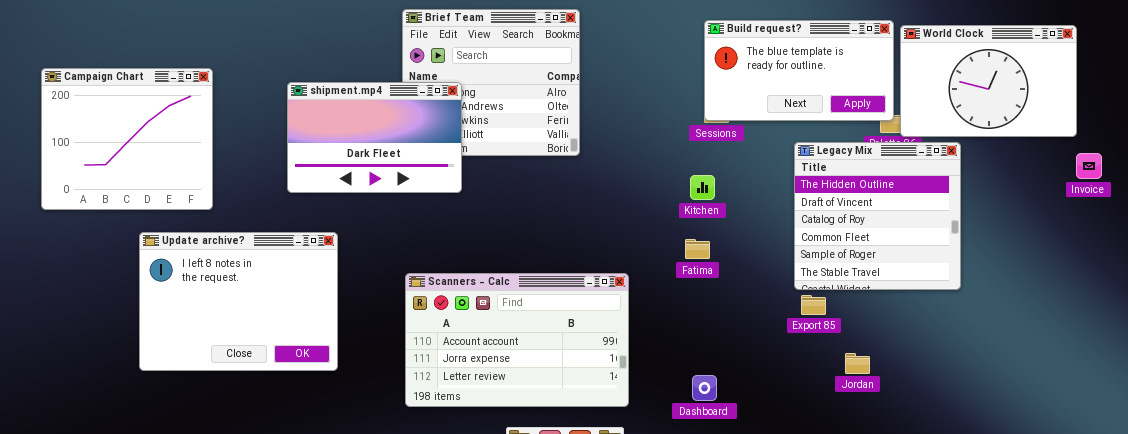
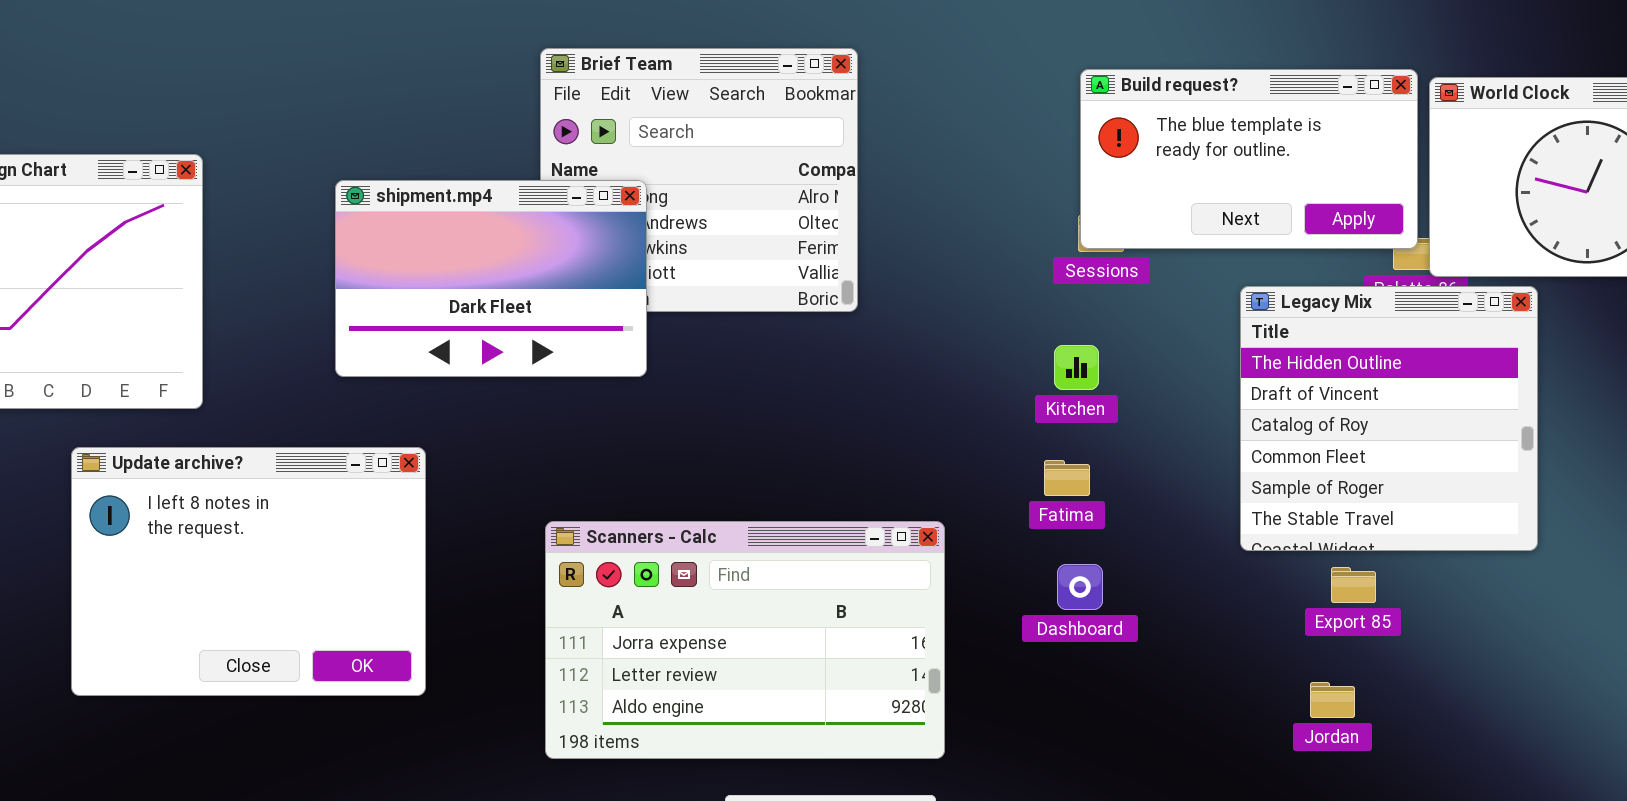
Scanners - Calc: [405,273,629,407] -> [545,521,945,759], scrolled down 1 row
Export 85: [801,295,826,315] -> [1331,567,1376,603], moved
Jordan: [845,353,870,374] -> [1310,682,1355,718], moved
Dashboard: [692,375,717,401] -> [1057,564,1103,610], moved

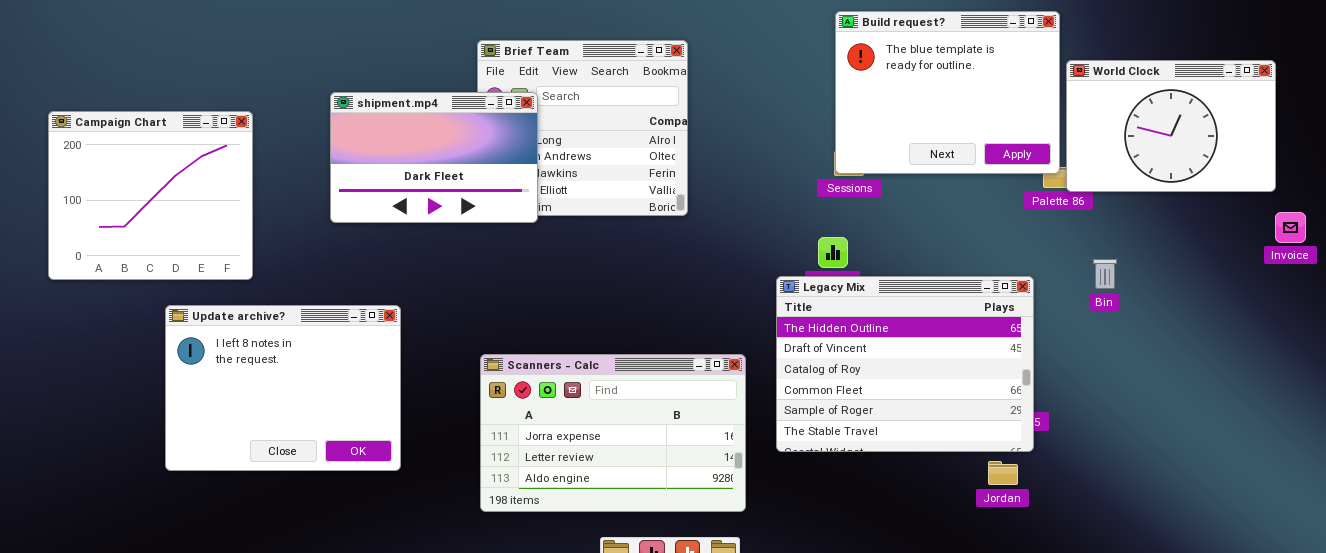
Build request?: [1080,69,1418,249] -> [835,11,1060,174], resized
shipment.mp4: [335,180,647,377] -> [330,92,538,223], moved
Legacy Mix: [1240,286,1538,551] -> [776,276,1034,452], moved, resized

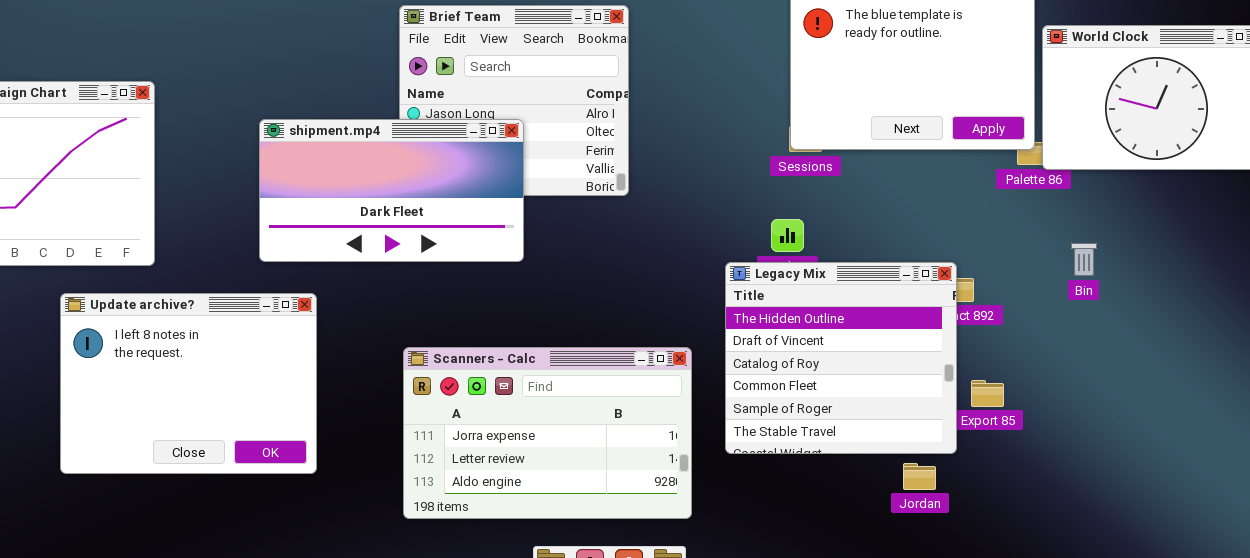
shipment.mp4: [330,92,538,223] -> [259,119,524,262], moved, resized
Legacy Mix: [776,276,1034,452] -> [725,262,957,454], resized
Jordan: [988,461,1018,485] -> [903,463,936,490], moved

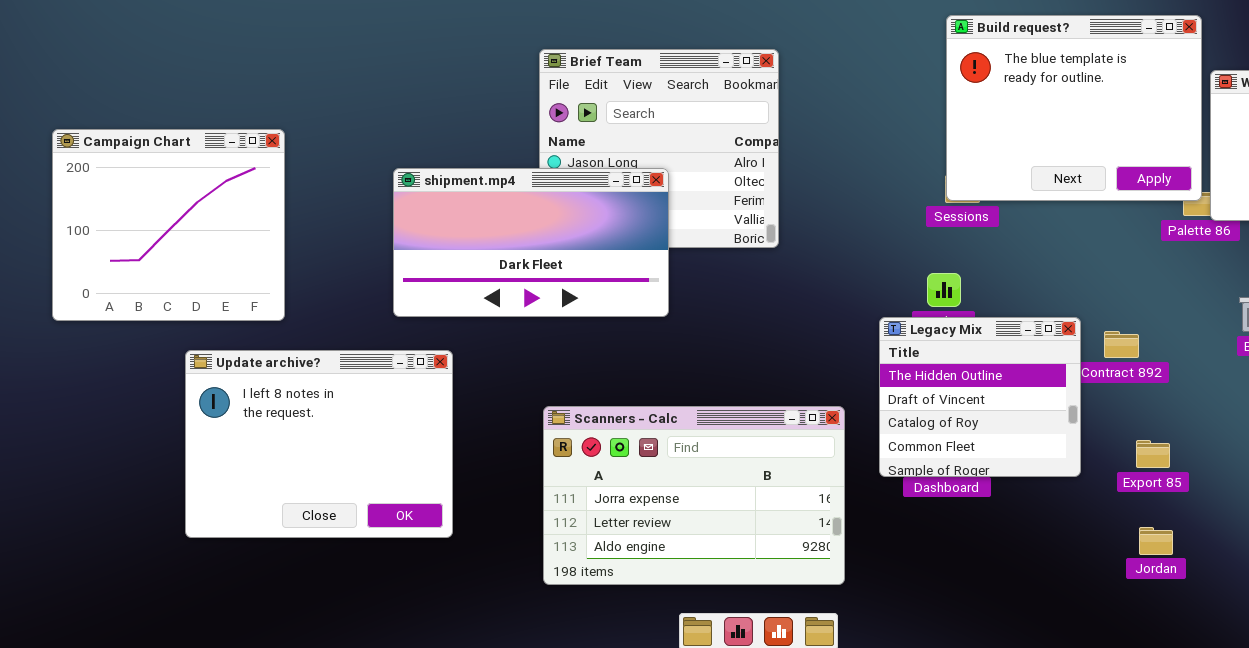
Legacy Mix: [725,262,957,454] -> [879,317,1081,477], resized
Jordan: [903,463,936,490] -> [1139,527,1173,555], moved

